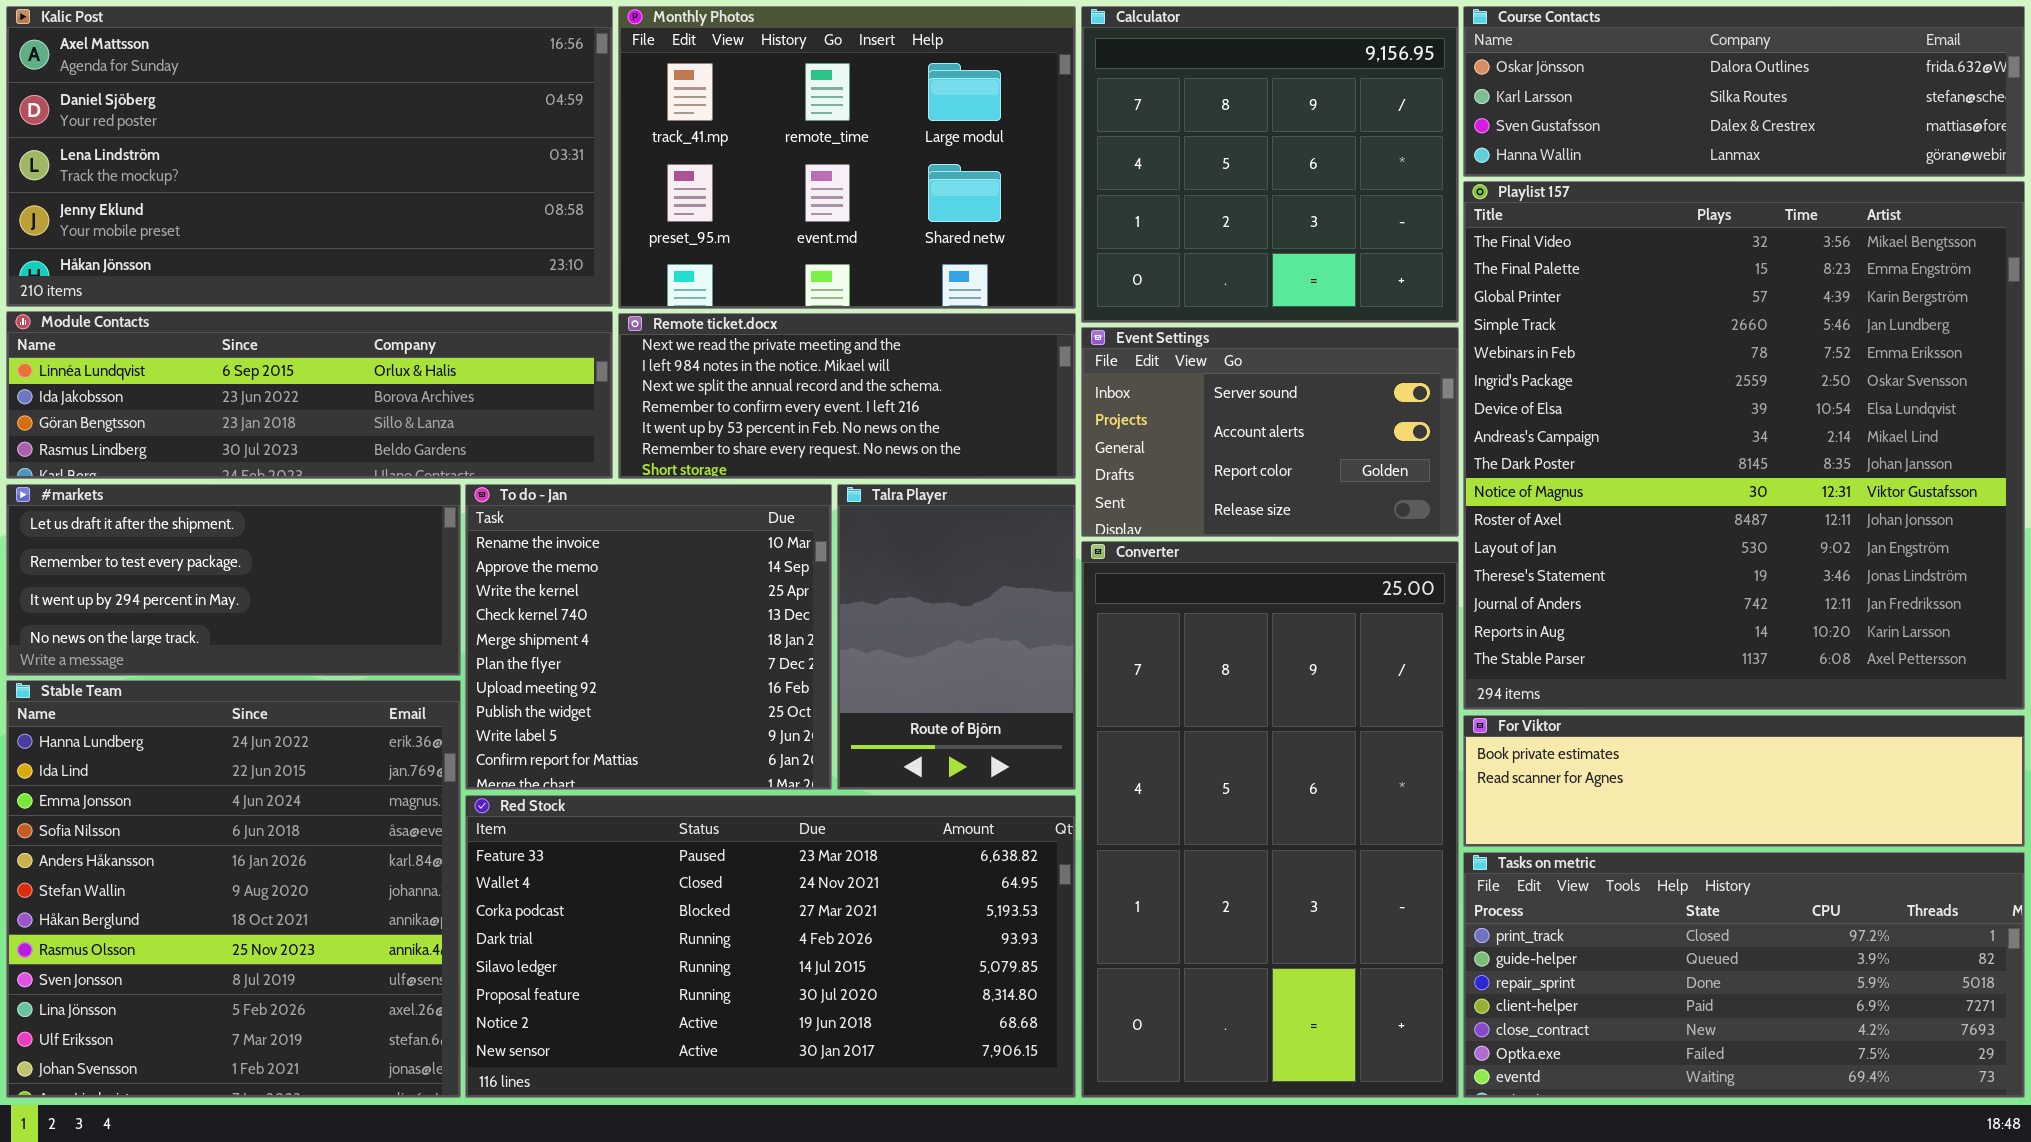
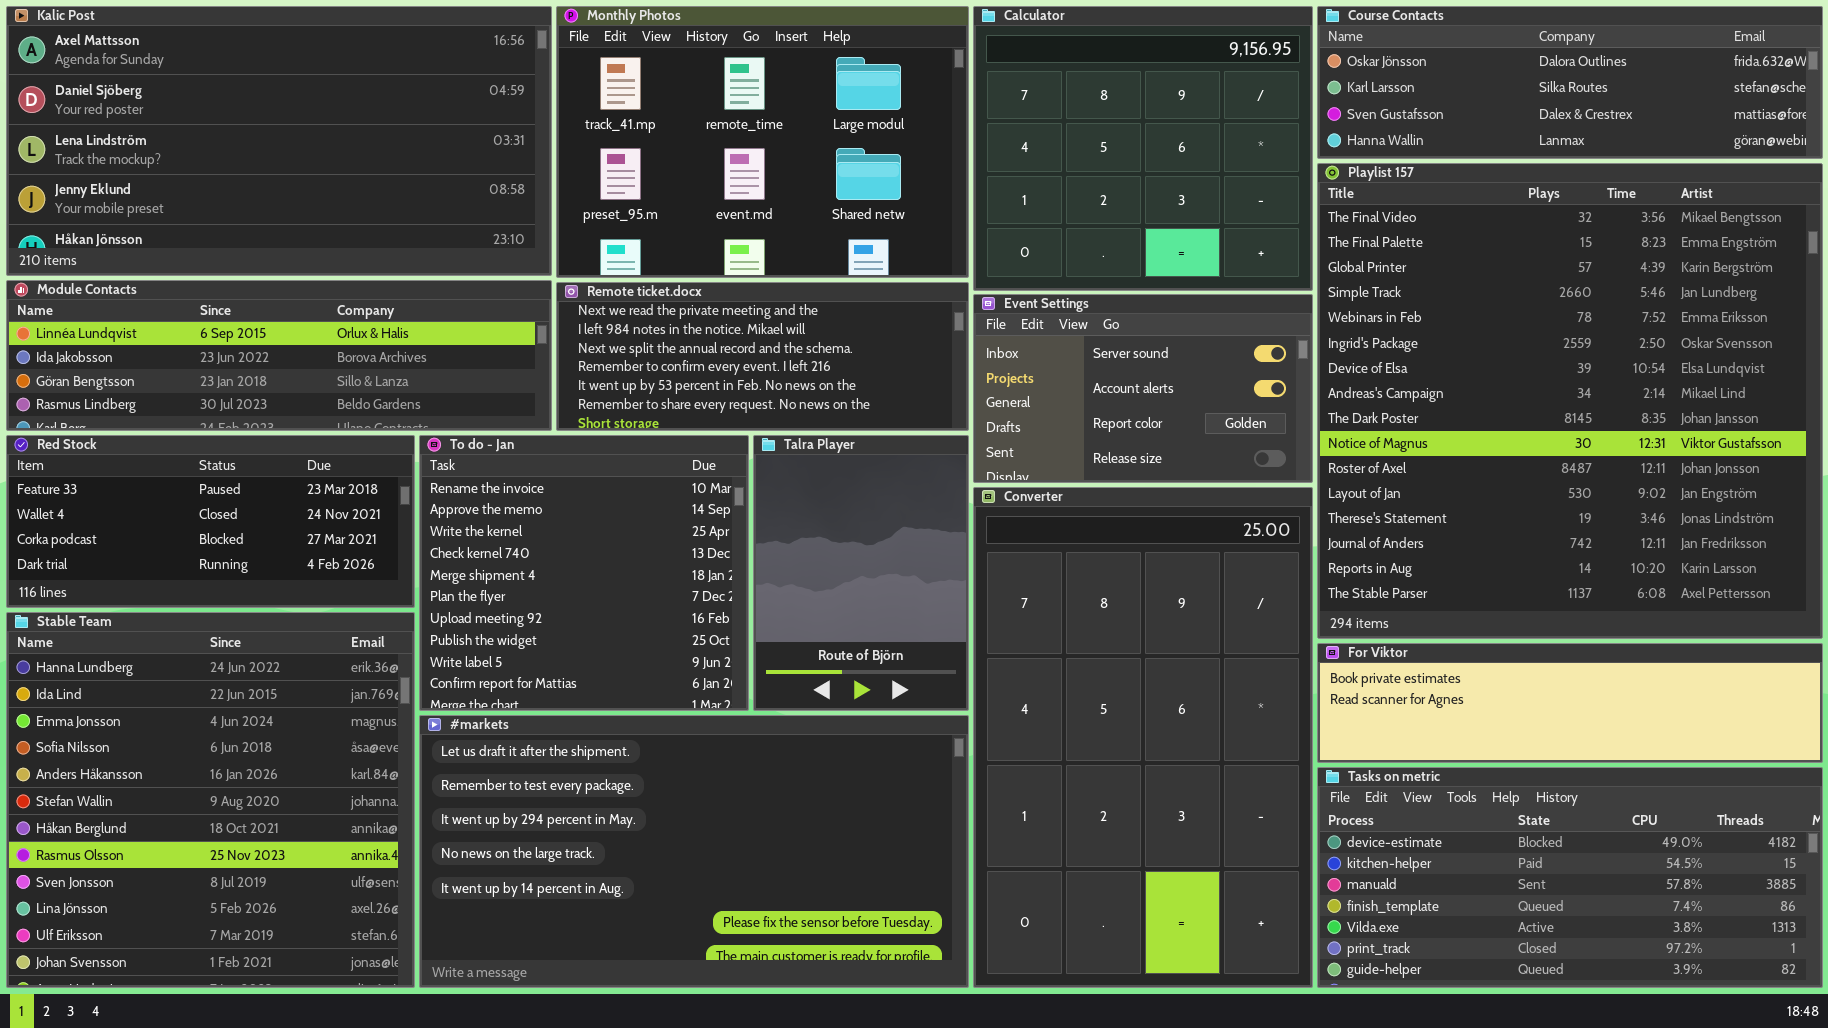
#markets: [6,484,461,676] -> [419,715,969,988], moved, resized
Red Stock: [465,795,1076,1098] -> [6,435,415,608], moved, resized
Tasks on metric: [1463,852,2025,1098] -> [1317,767,1823,988], scrolled up 5 rows

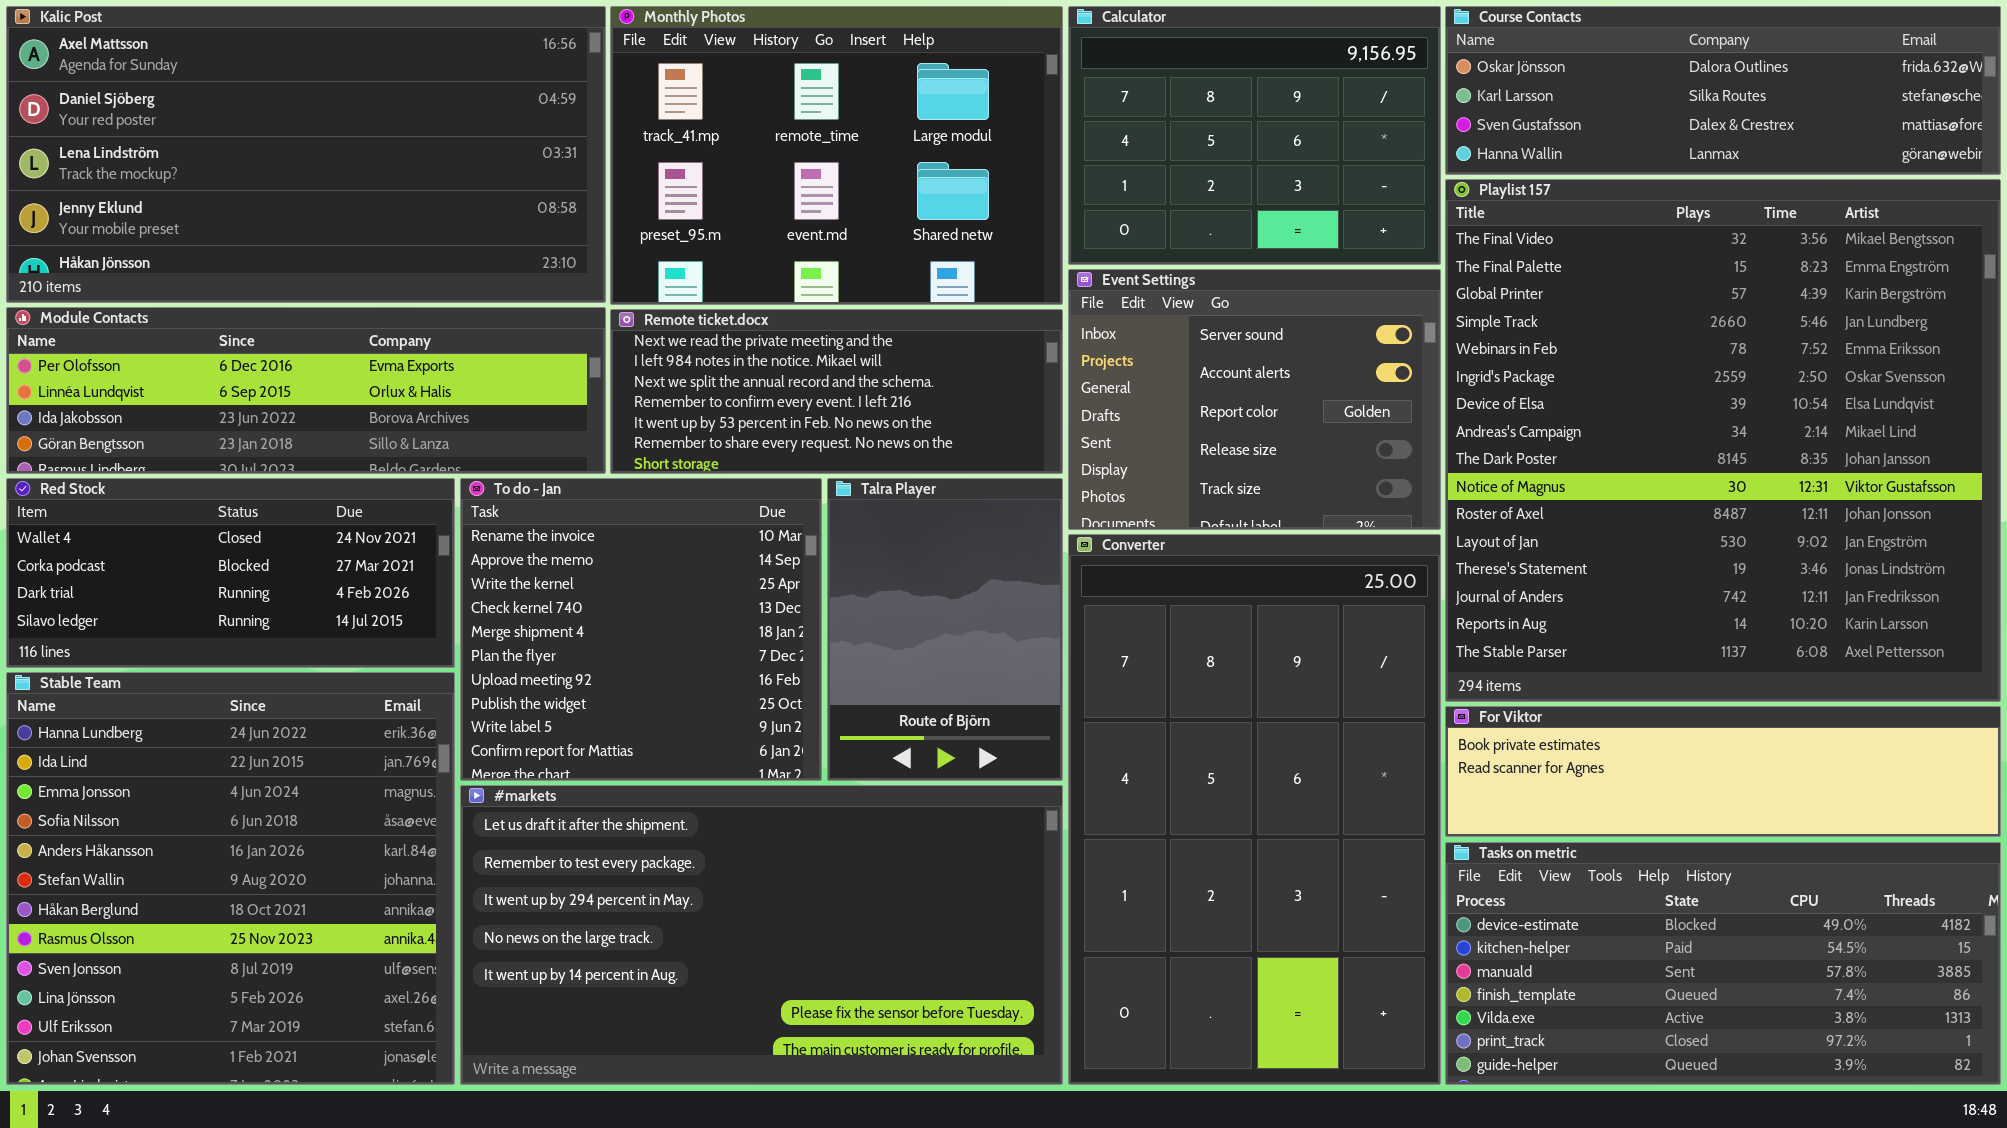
Calculator: [973,6,1313,291] -> [1068,6,1441,265], resized
Module Contacts: [6,280,552,431] -> [6,307,606,474], scrolled up 1 row
Event Settings: [973,294,1313,483] -> [1068,269,1441,530], resized
Red Stock: [6,435,415,608] -> [6,478,455,668], scrolled down 1 row

